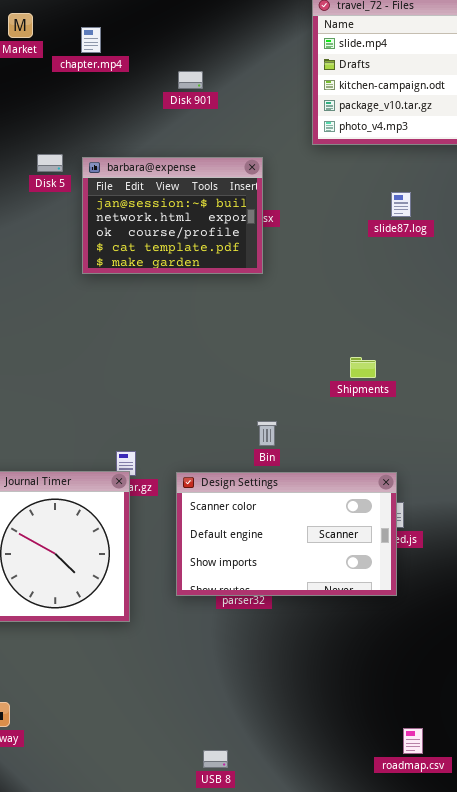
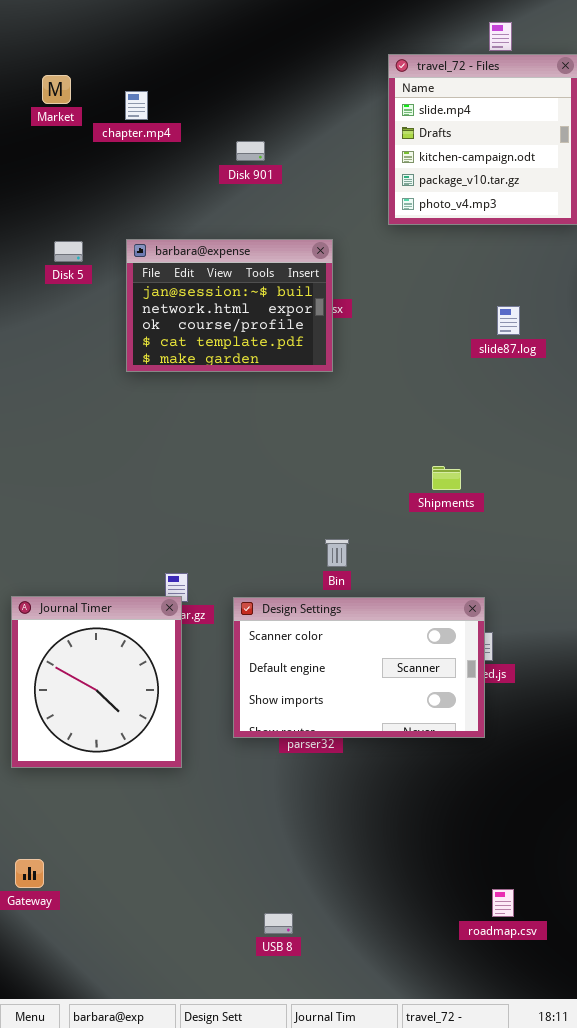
Disk 5: [37,154,63,172] -> [54,241,83,262], moved
slide87.log: [391,192,411,217] -> [497,306,520,335], moved

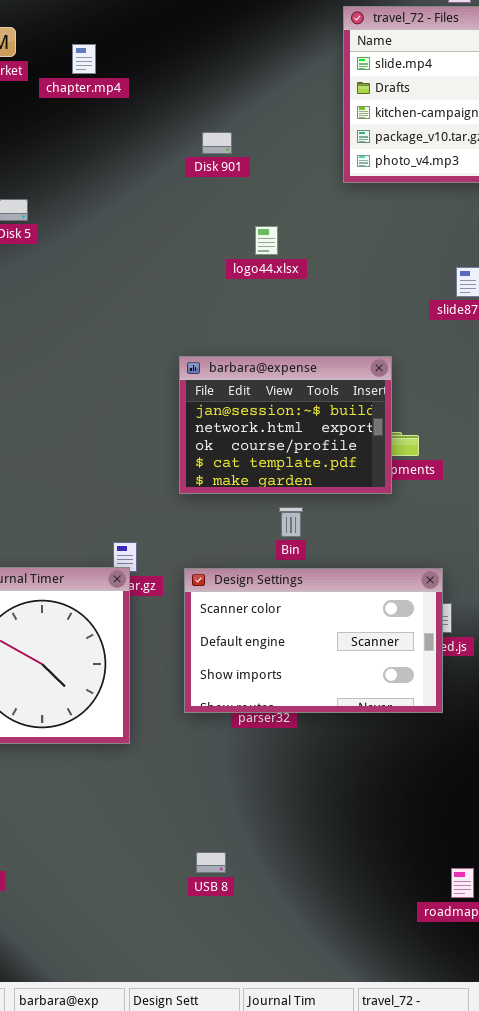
Disk 901: [236,141,265,161] -> [202,132,232,154], moved
barbara@expense: [126,239,333,372] -> [179,356,392,494], moved
USB 8: [264,913,293,934] -> [196,852,226,873], moved

